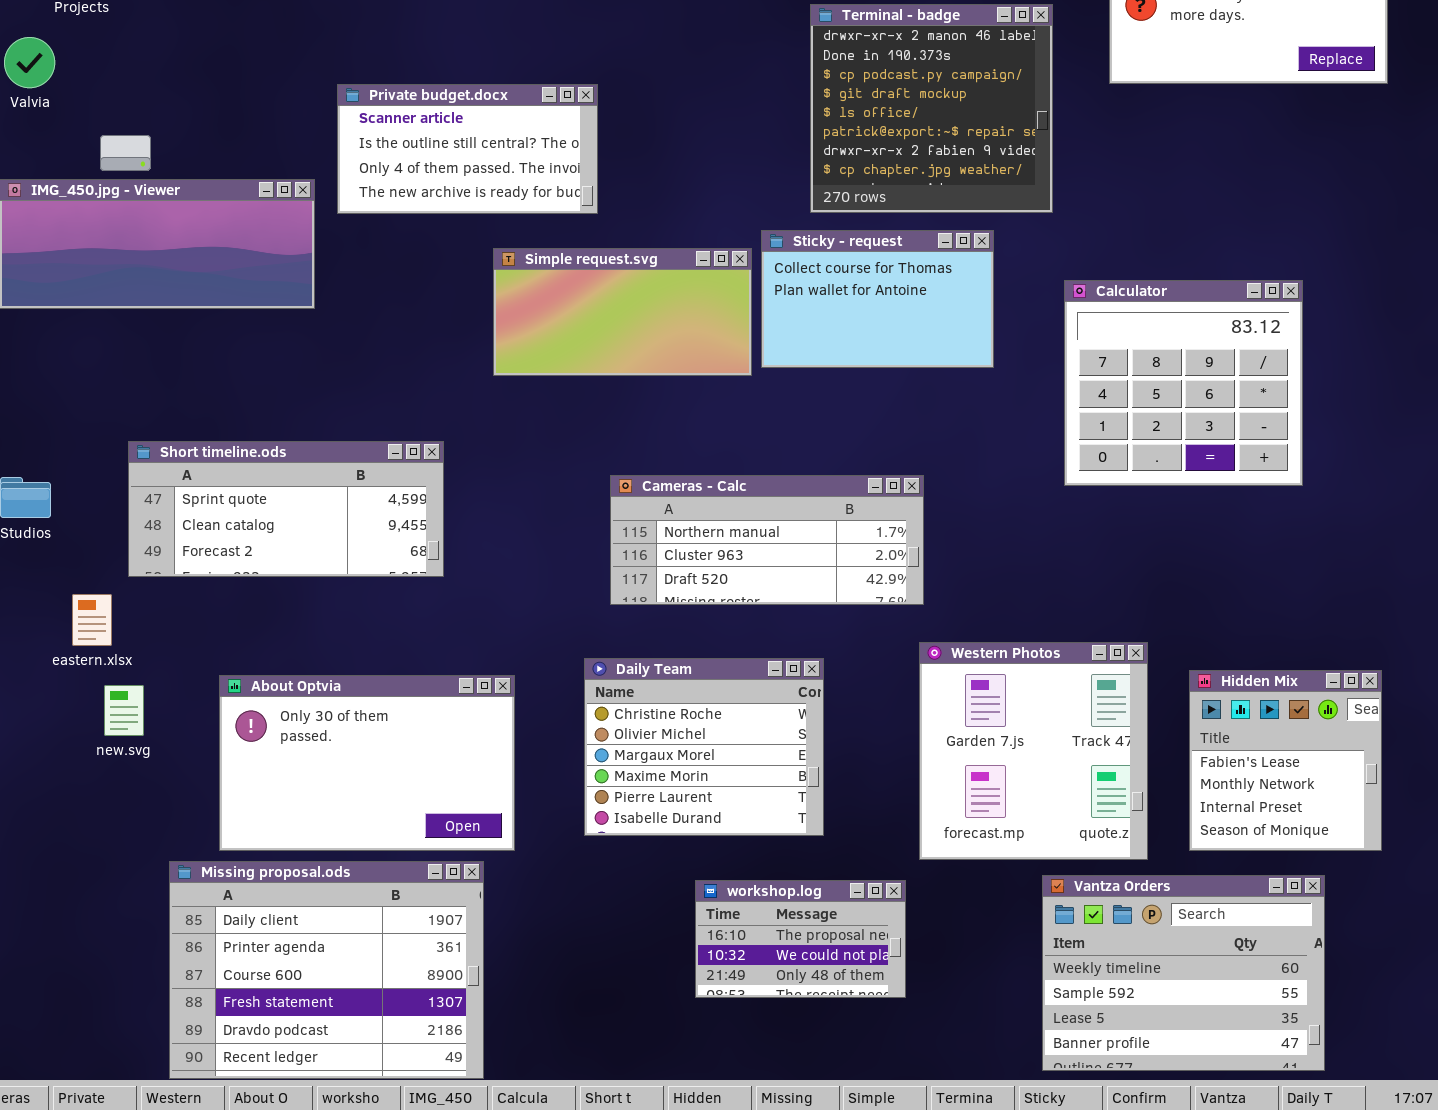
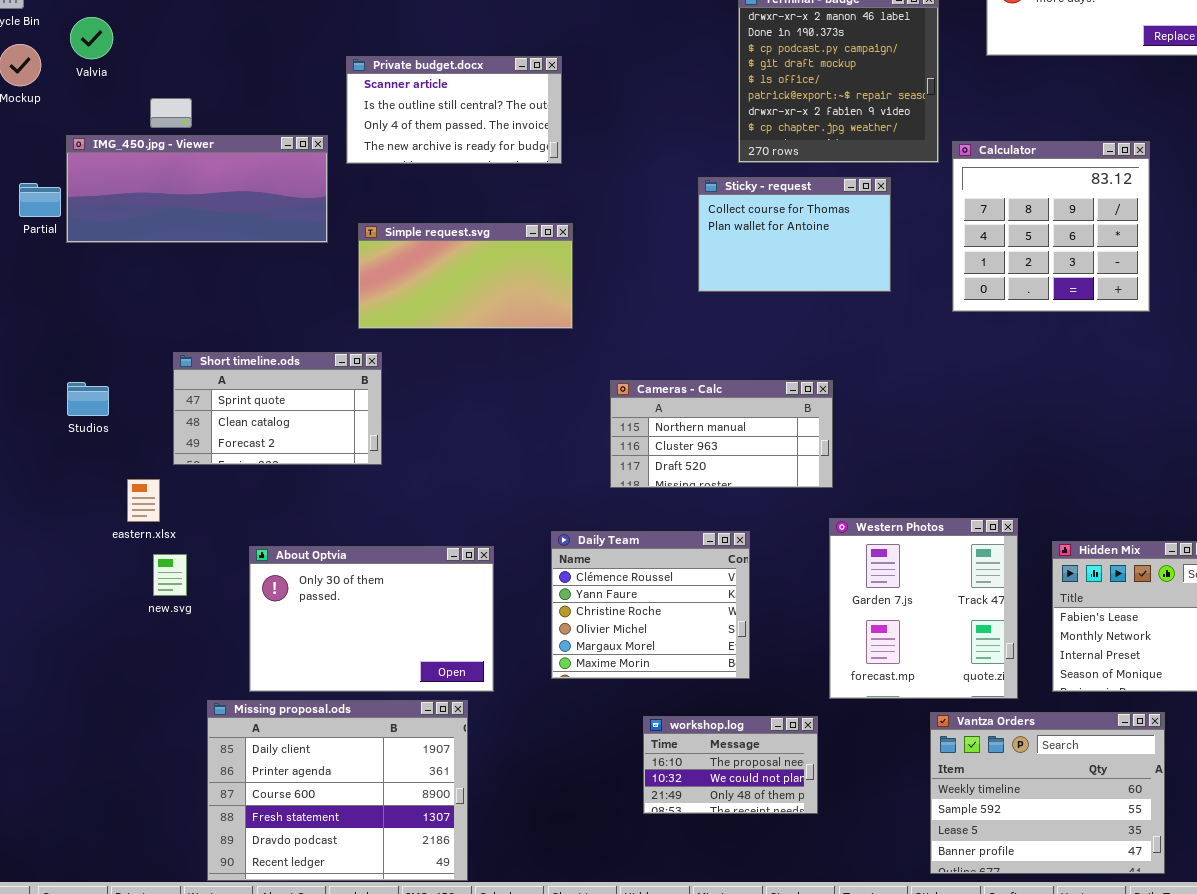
Simple request.svg: [493,248,752,376] -> [358,223,573,329], moved
Calculator: [1064,280,1303,486] -> [952,141,1150,312], moved
Short timeline.ods: [128,441,444,577] -> [173,352,382,465], resized
Cameras - Calc: [610,475,924,605] -> [610,380,833,488], resized
Daily Team: [584,658,824,836] -> [551,531,750,679], scrolled up 2 rows

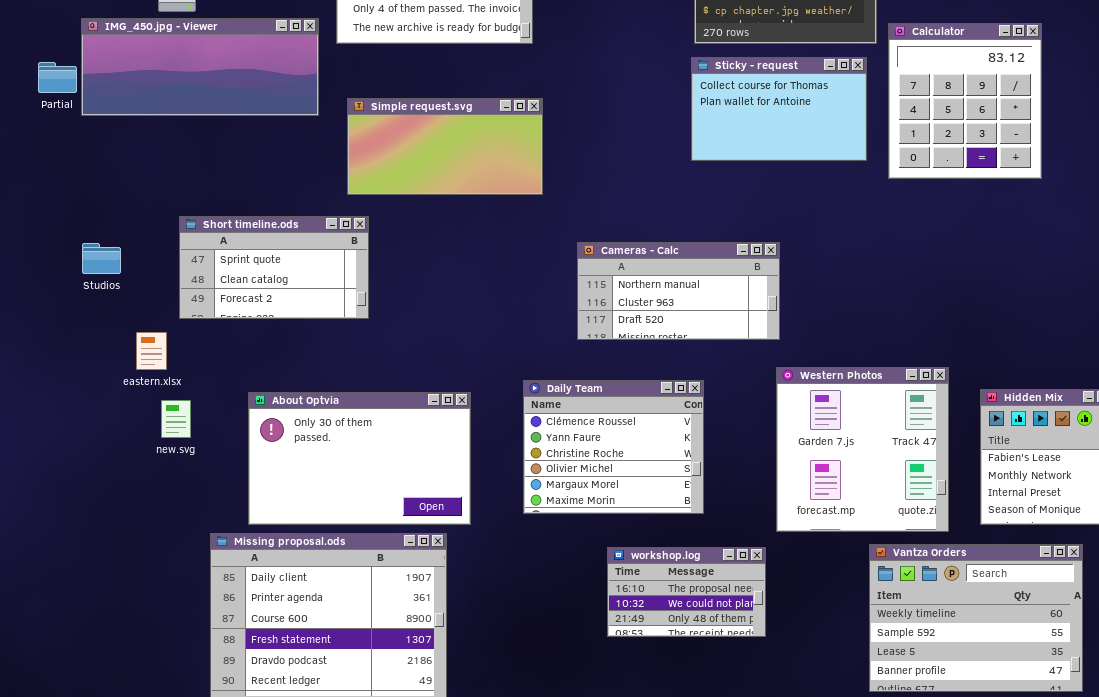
Calculator: [952,141,1150,312] -> [888,23,1042,179], resized
Sticky - request: [698,177,891,292] -> [691,57,867,161], moved

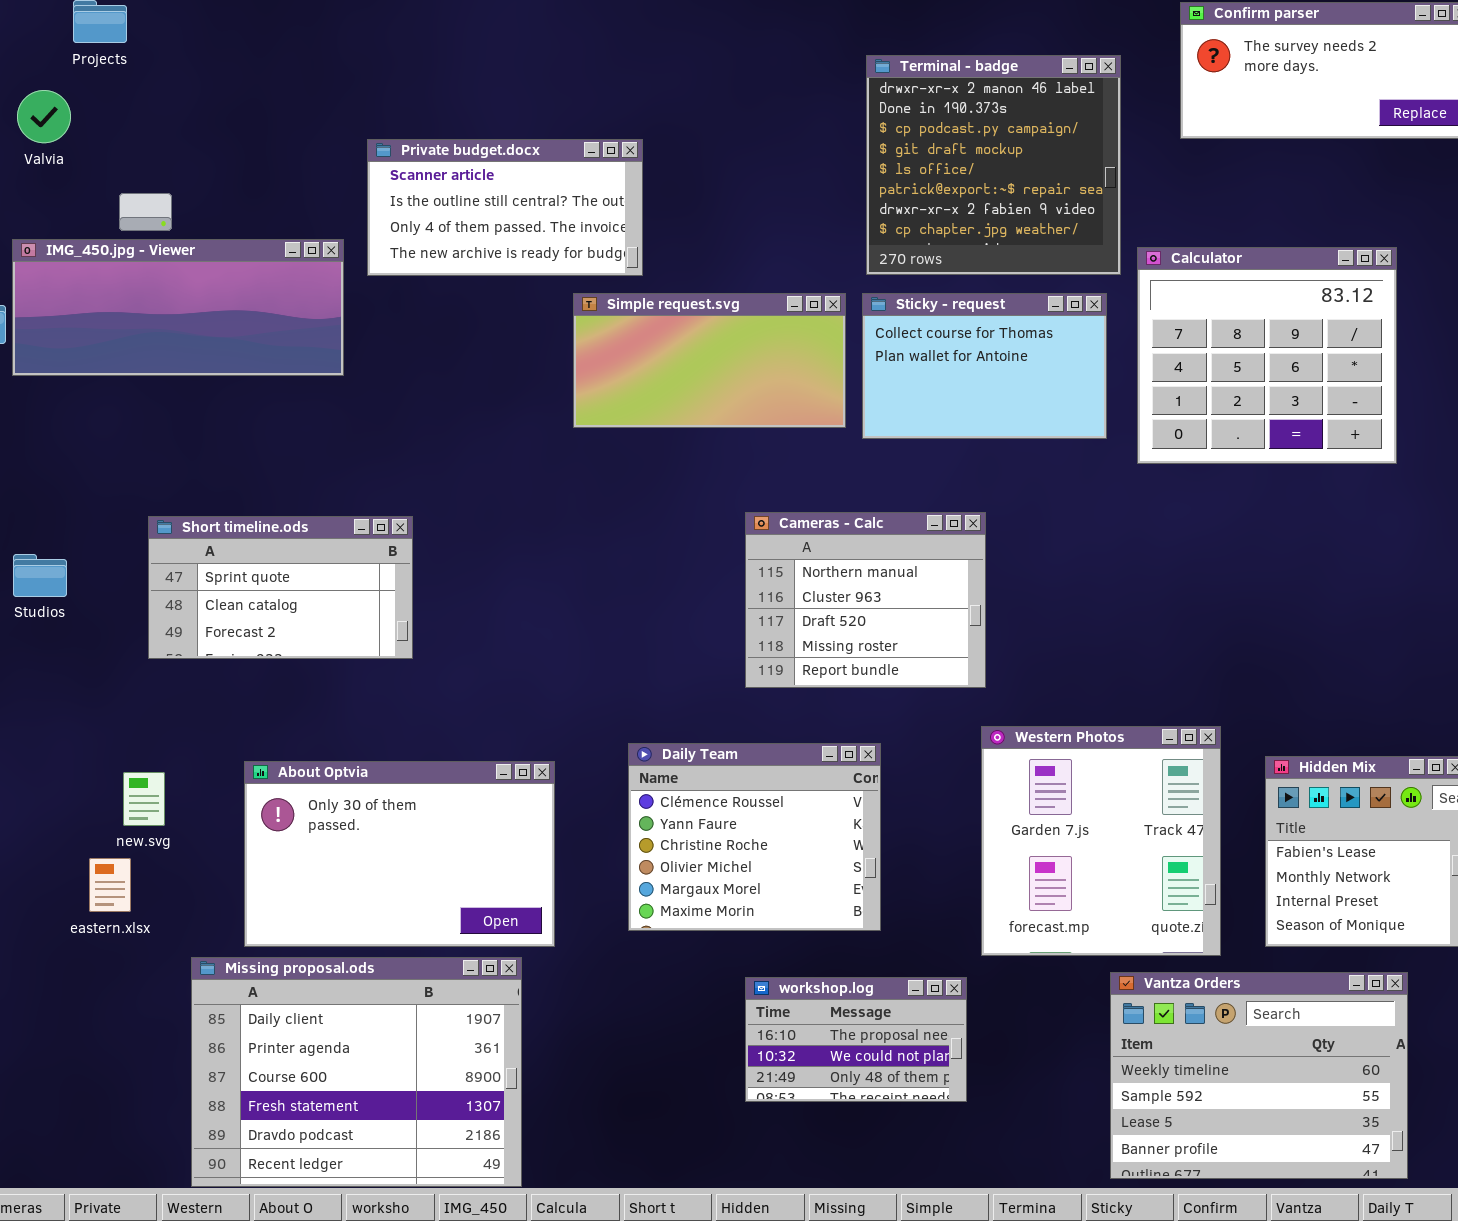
Calculator: [888,23,1042,179] -> [1137,247,1397,464], resized
Simple request.svg: [347,98,543,195] -> [573,293,846,428], moved
Cameras - Calc: [577,242,780,340] -> [745,512,986,688], resized
eastern.xlsx: [136,332,167,370] -> [89,858,131,912], moved

